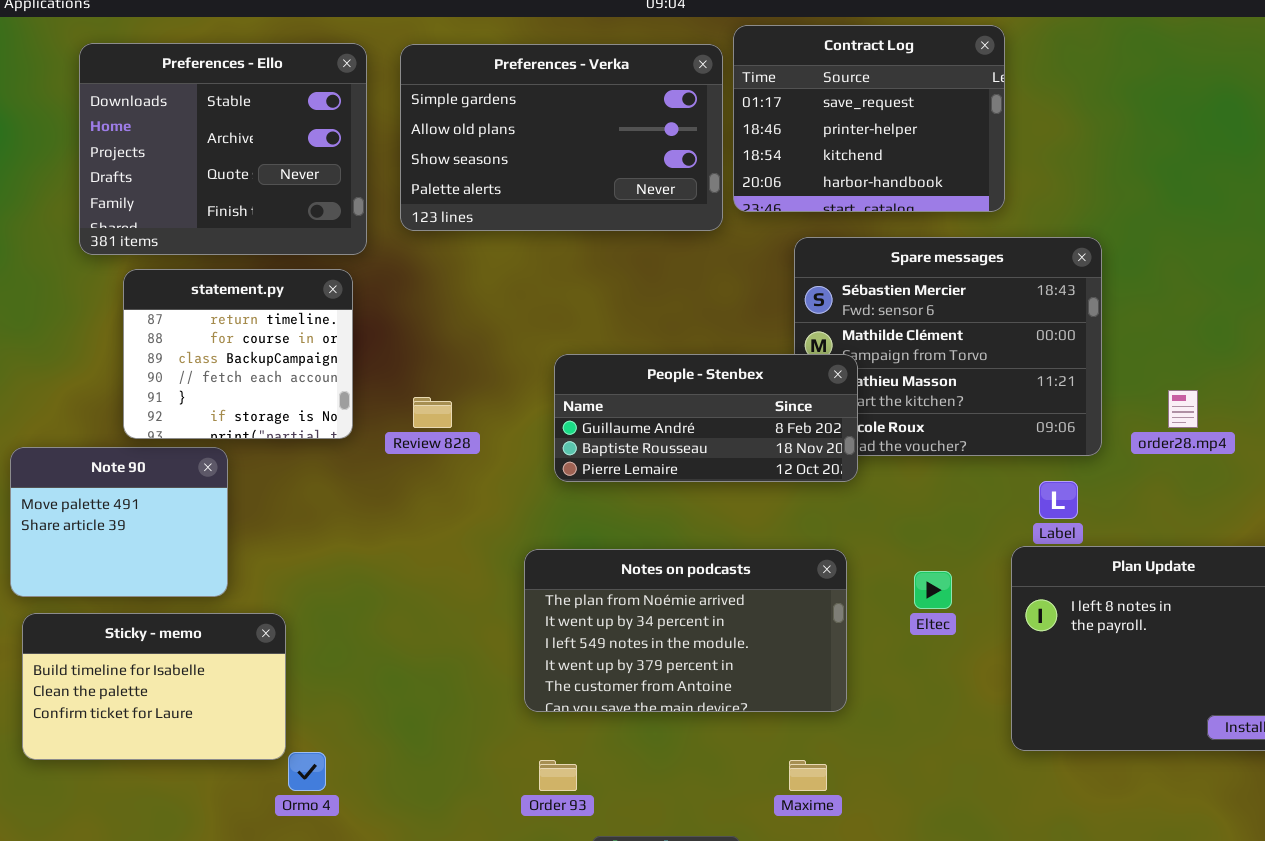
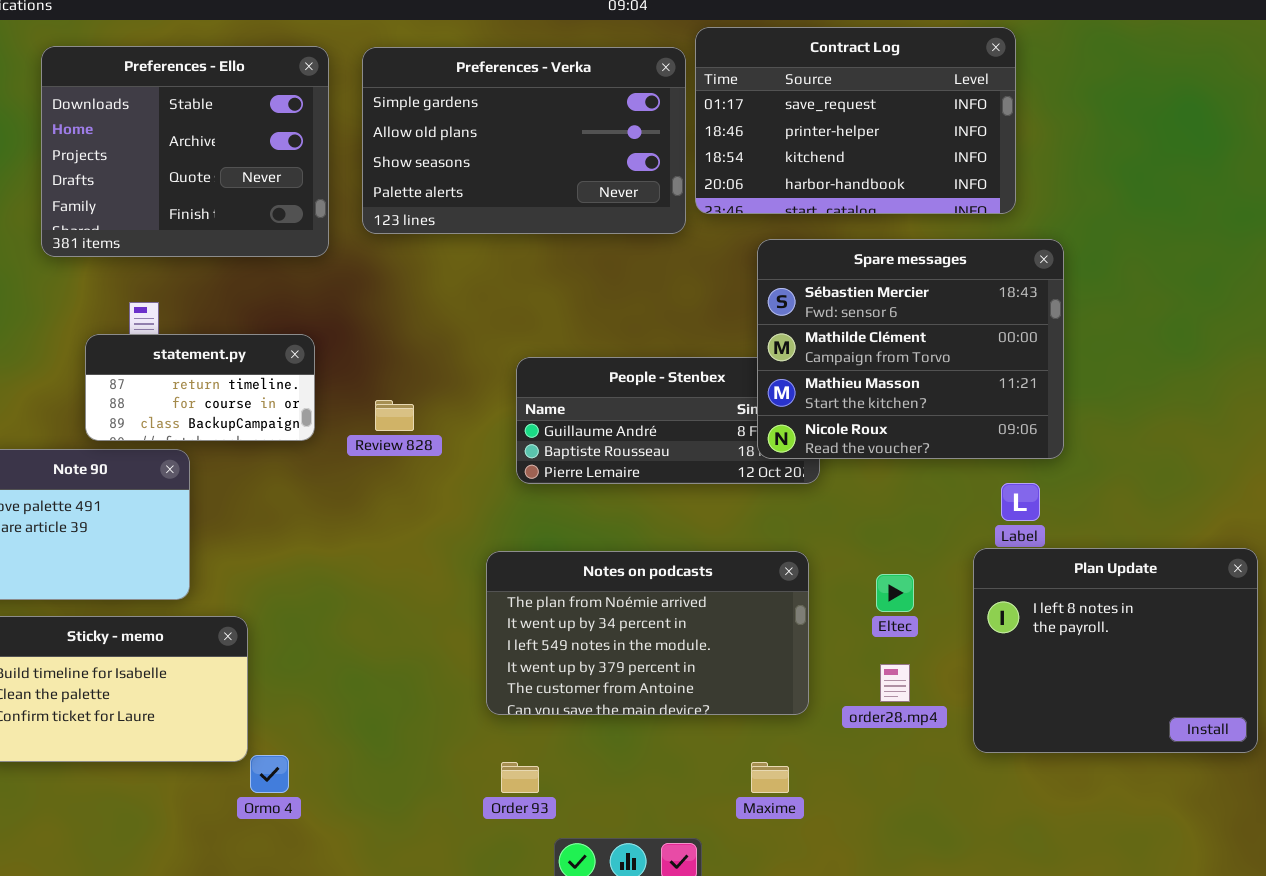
Contract Log: [733,25,1005,212] -> [695,27,1016,214], resized
Spare messages: [794,237,1102,456] -> [757,239,1064,459], raised
statement.py: [123,269,353,439] -> [85,334,315,441], resized
order28.mp4: [1168,390,1198,428] -> [880,664,910,702], moved

